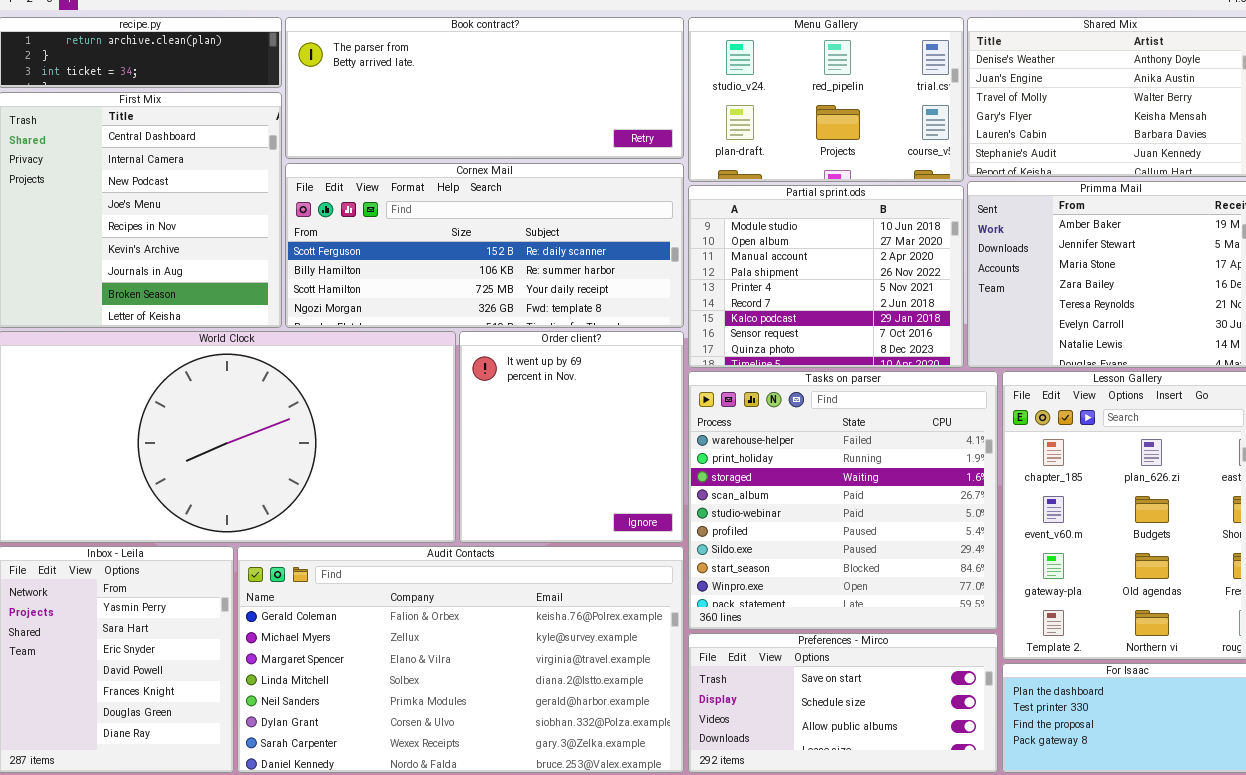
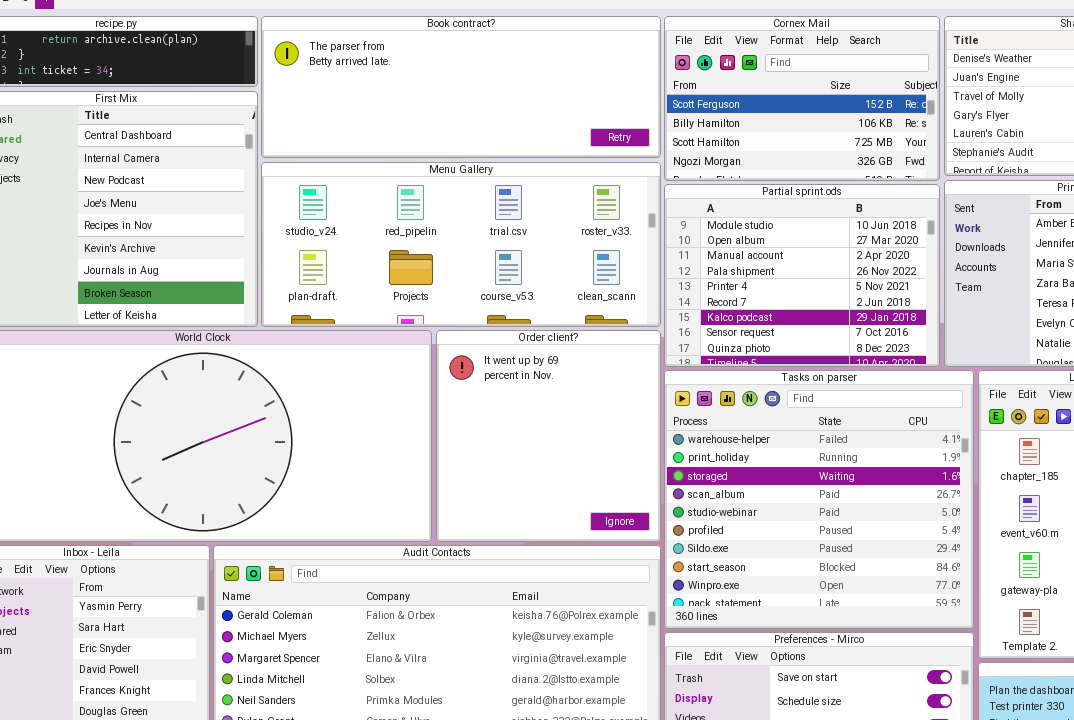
Menu Gallery: [688,17,964,182] -> [261,162,661,327], moved, resized
Cornex Mail: [285,163,684,328] -> [664,16,940,181], moved, resized

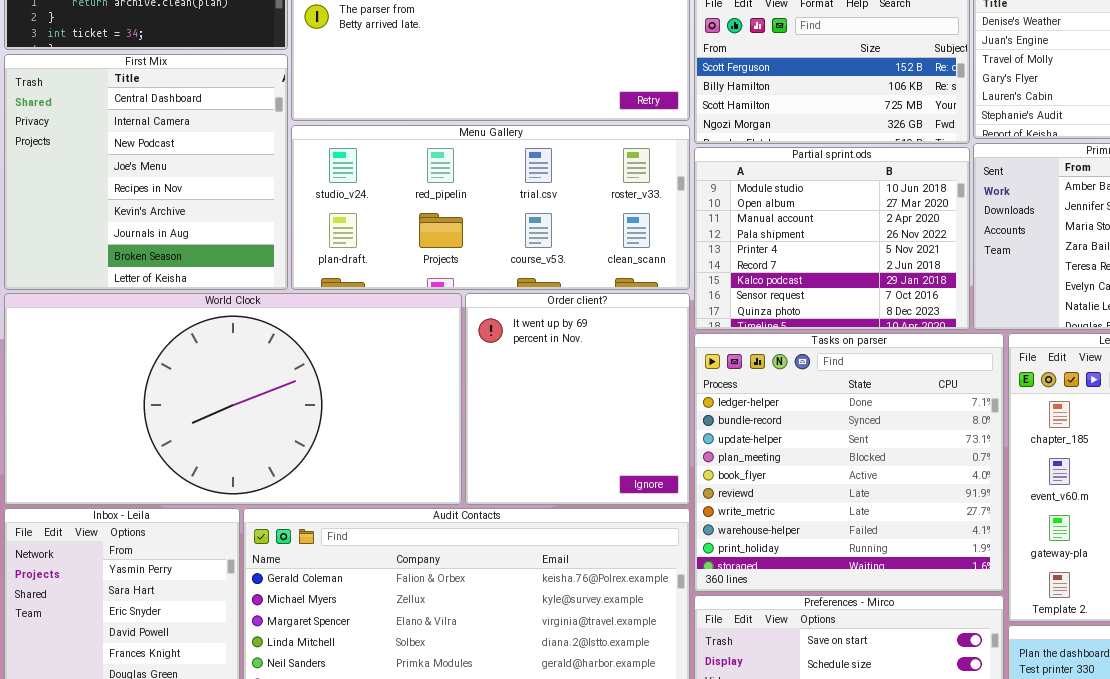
Tasks on parser: [664,370,974,629] -> [694,333,1004,592], scrolled up 7 rows

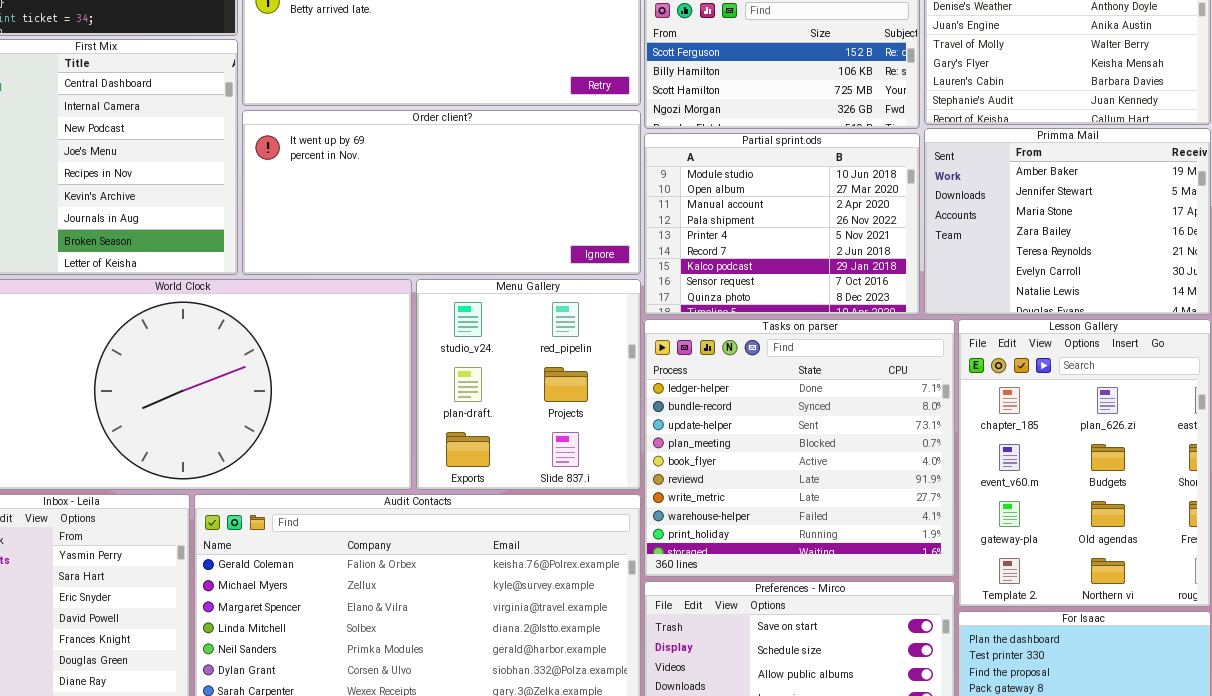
Menu Gallery: [291,125,690,290] -> [416,279,641,490], moved, resized
Order client?: [465,293,690,505] -> [242,110,641,275], moved, resized

